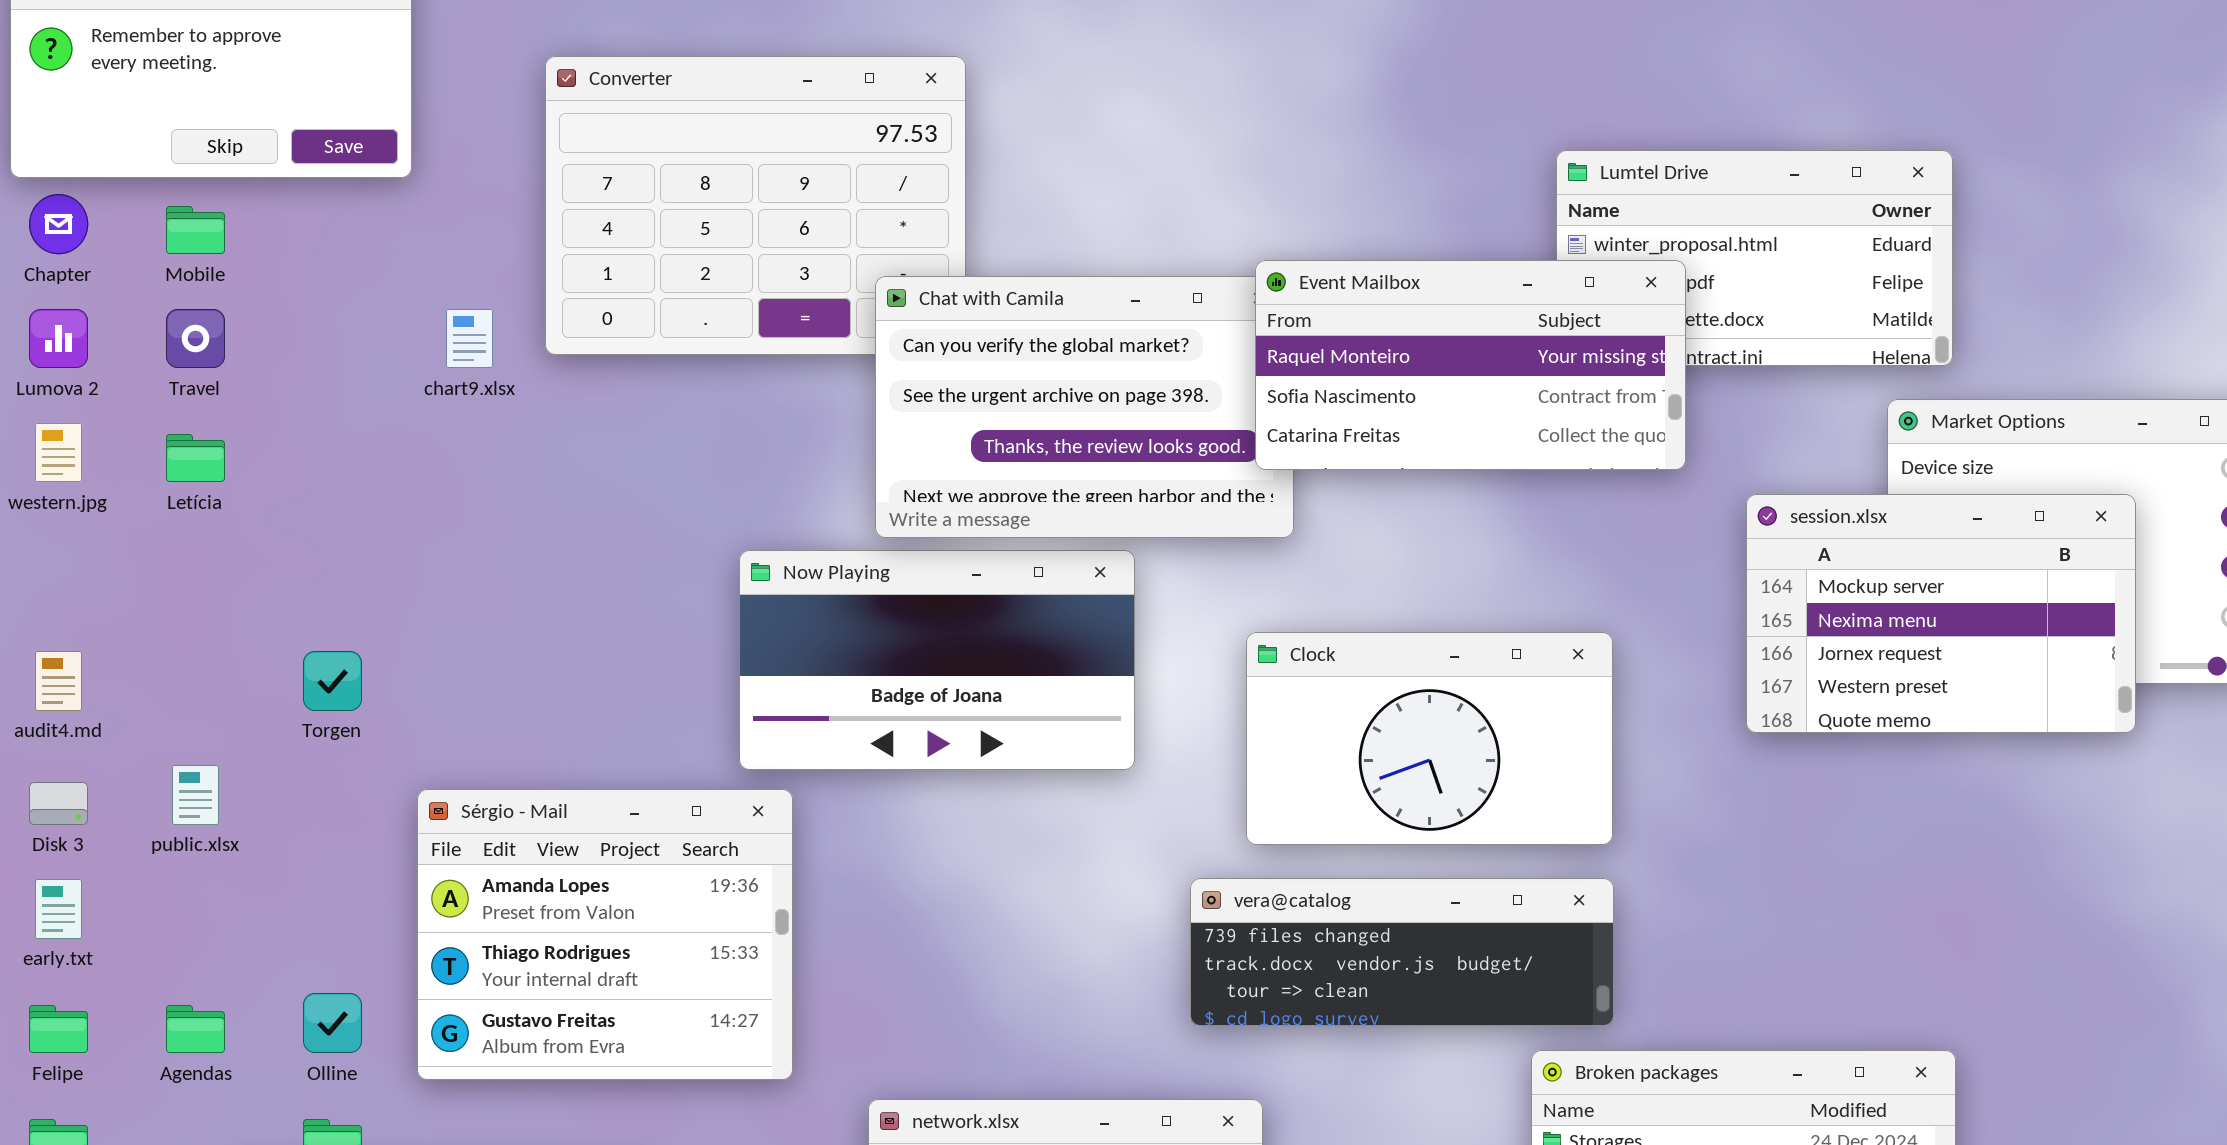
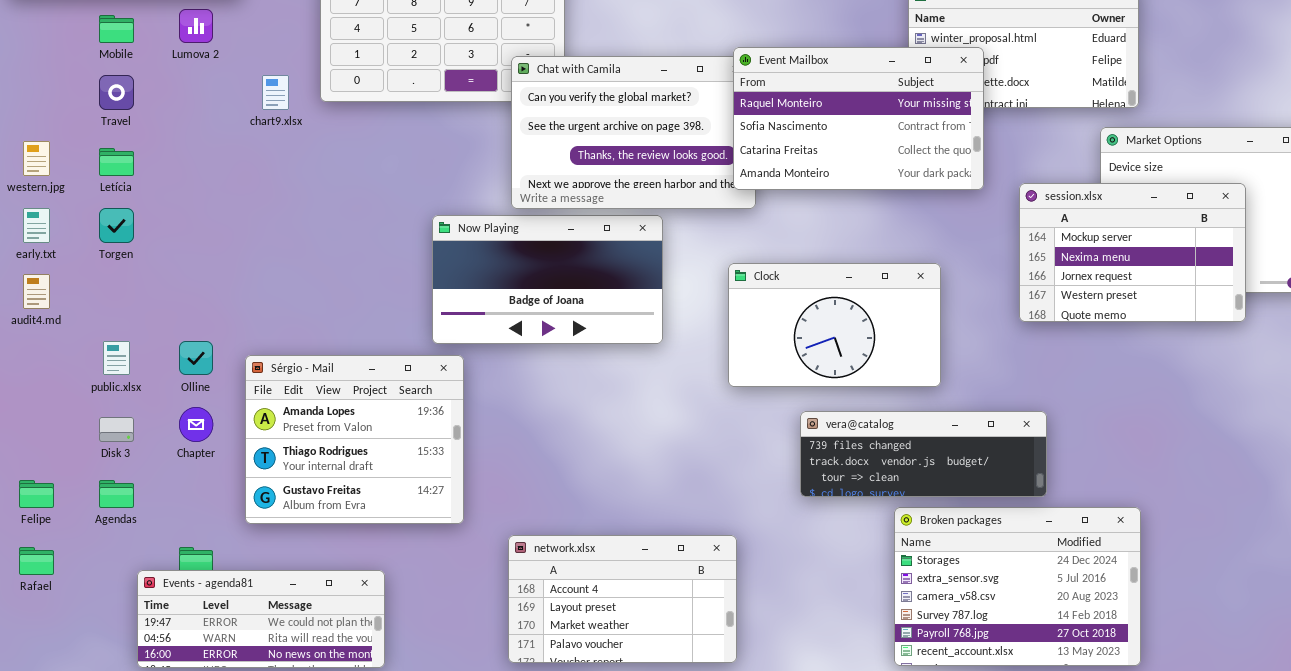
Chapter: [29,194,88,254] -> [179,407,213,442], moved
Event Mailbox: [1255,260,1686,470] -> [733,47,984,190], resized
Lumova 2: [29,309,88,368] -> [179,9,213,43], moved
Torgen: [303,651,362,711] -> [99,208,134,243], moved
Disk 3: [29,782,88,825] -> [99,417,134,442], moved
vera@catalog: [1190,878,1614,1026] -> [800,411,1047,497], moved
early.txt: [35,879,82,939] -> [23,208,50,243], moved
Olline: [303,993,362,1053] -> [179,341,213,375], moved

